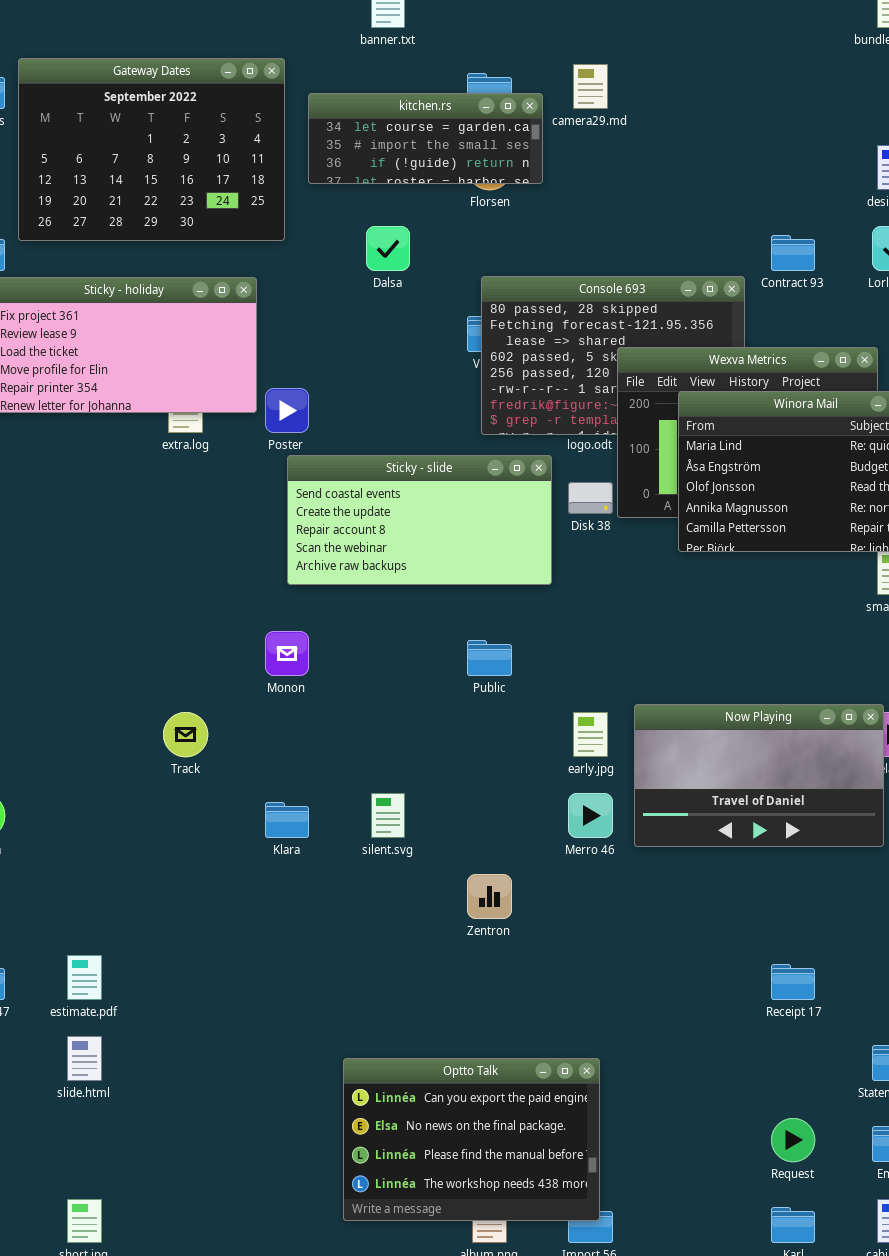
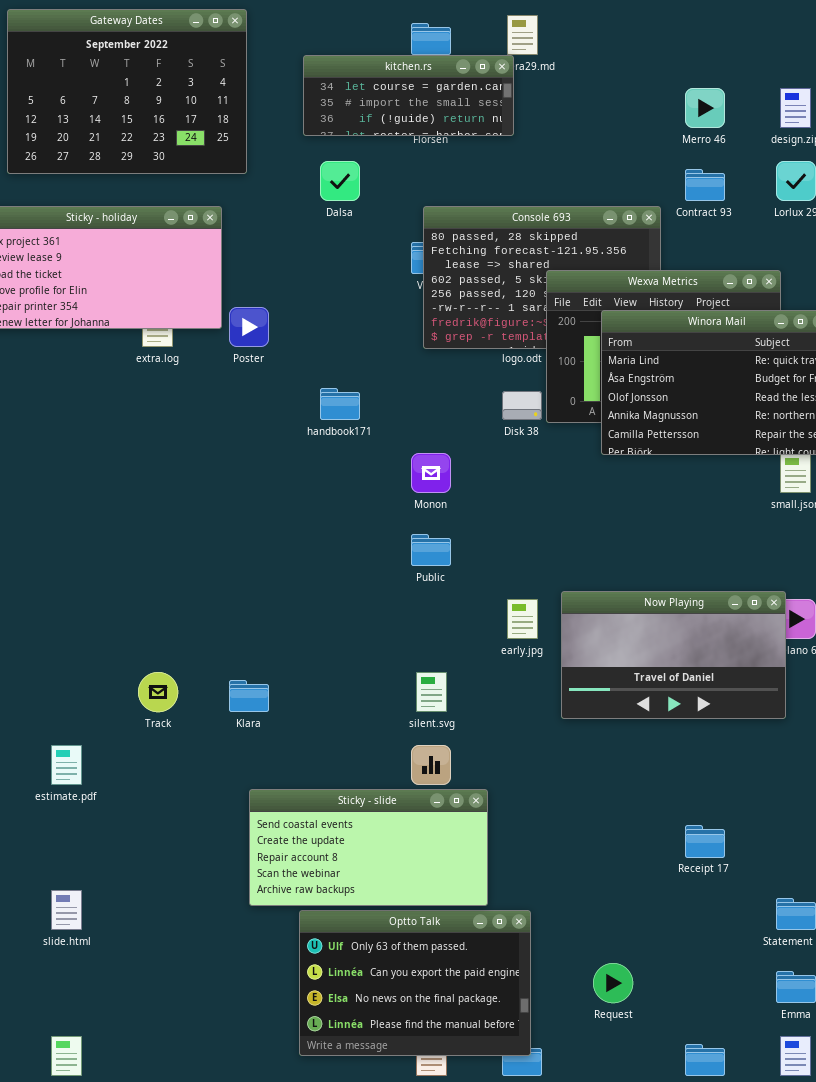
kitchen.rs: [308,93,543,184] -> [303,55,514,136], moved
Sticky - slide: [287,455,552,585] -> [249,789,488,906], moved
Monon: [265,631,309,676] -> [411,453,451,493], moved
Track: [163,712,208,757] -> [138,672,178,712], moved
silent.svg: [371,793,405,838] -> [416,672,447,712], moved
Merro 46: [568,793,613,838] -> [685,88,725,128], moved
estimate.pdf: [67,955,102,1000] -> [51,745,82,785], moved
Optto Talk: [343,1058,600,1221] -> [299,910,531,1056], scrolled up 1 row
Request: [771,1118,815,1162] -> [593,963,633,1003], moved

